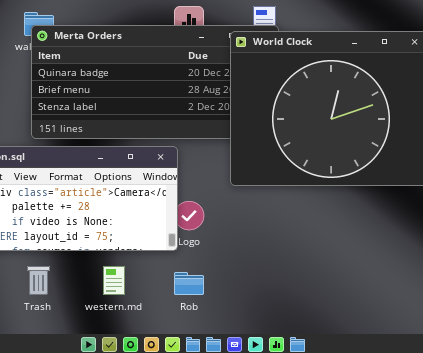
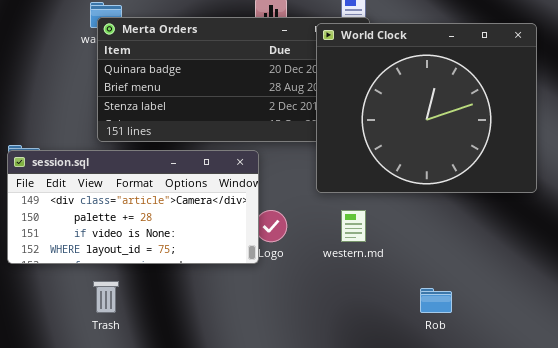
western.md: [103,266,125,295] -> [341,210,366,242], moved
Rob: [174,272,204,295] -> [420,288,452,313], moved

